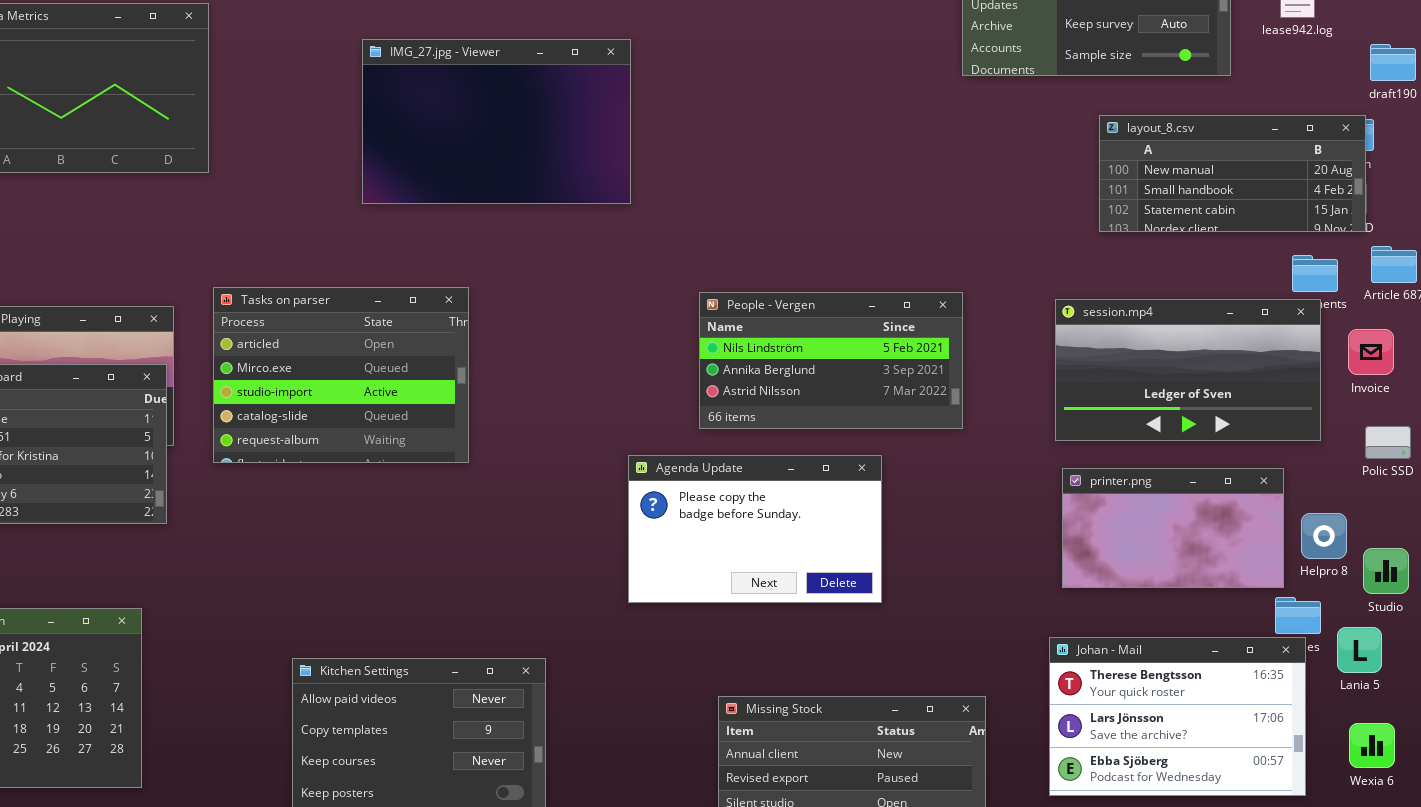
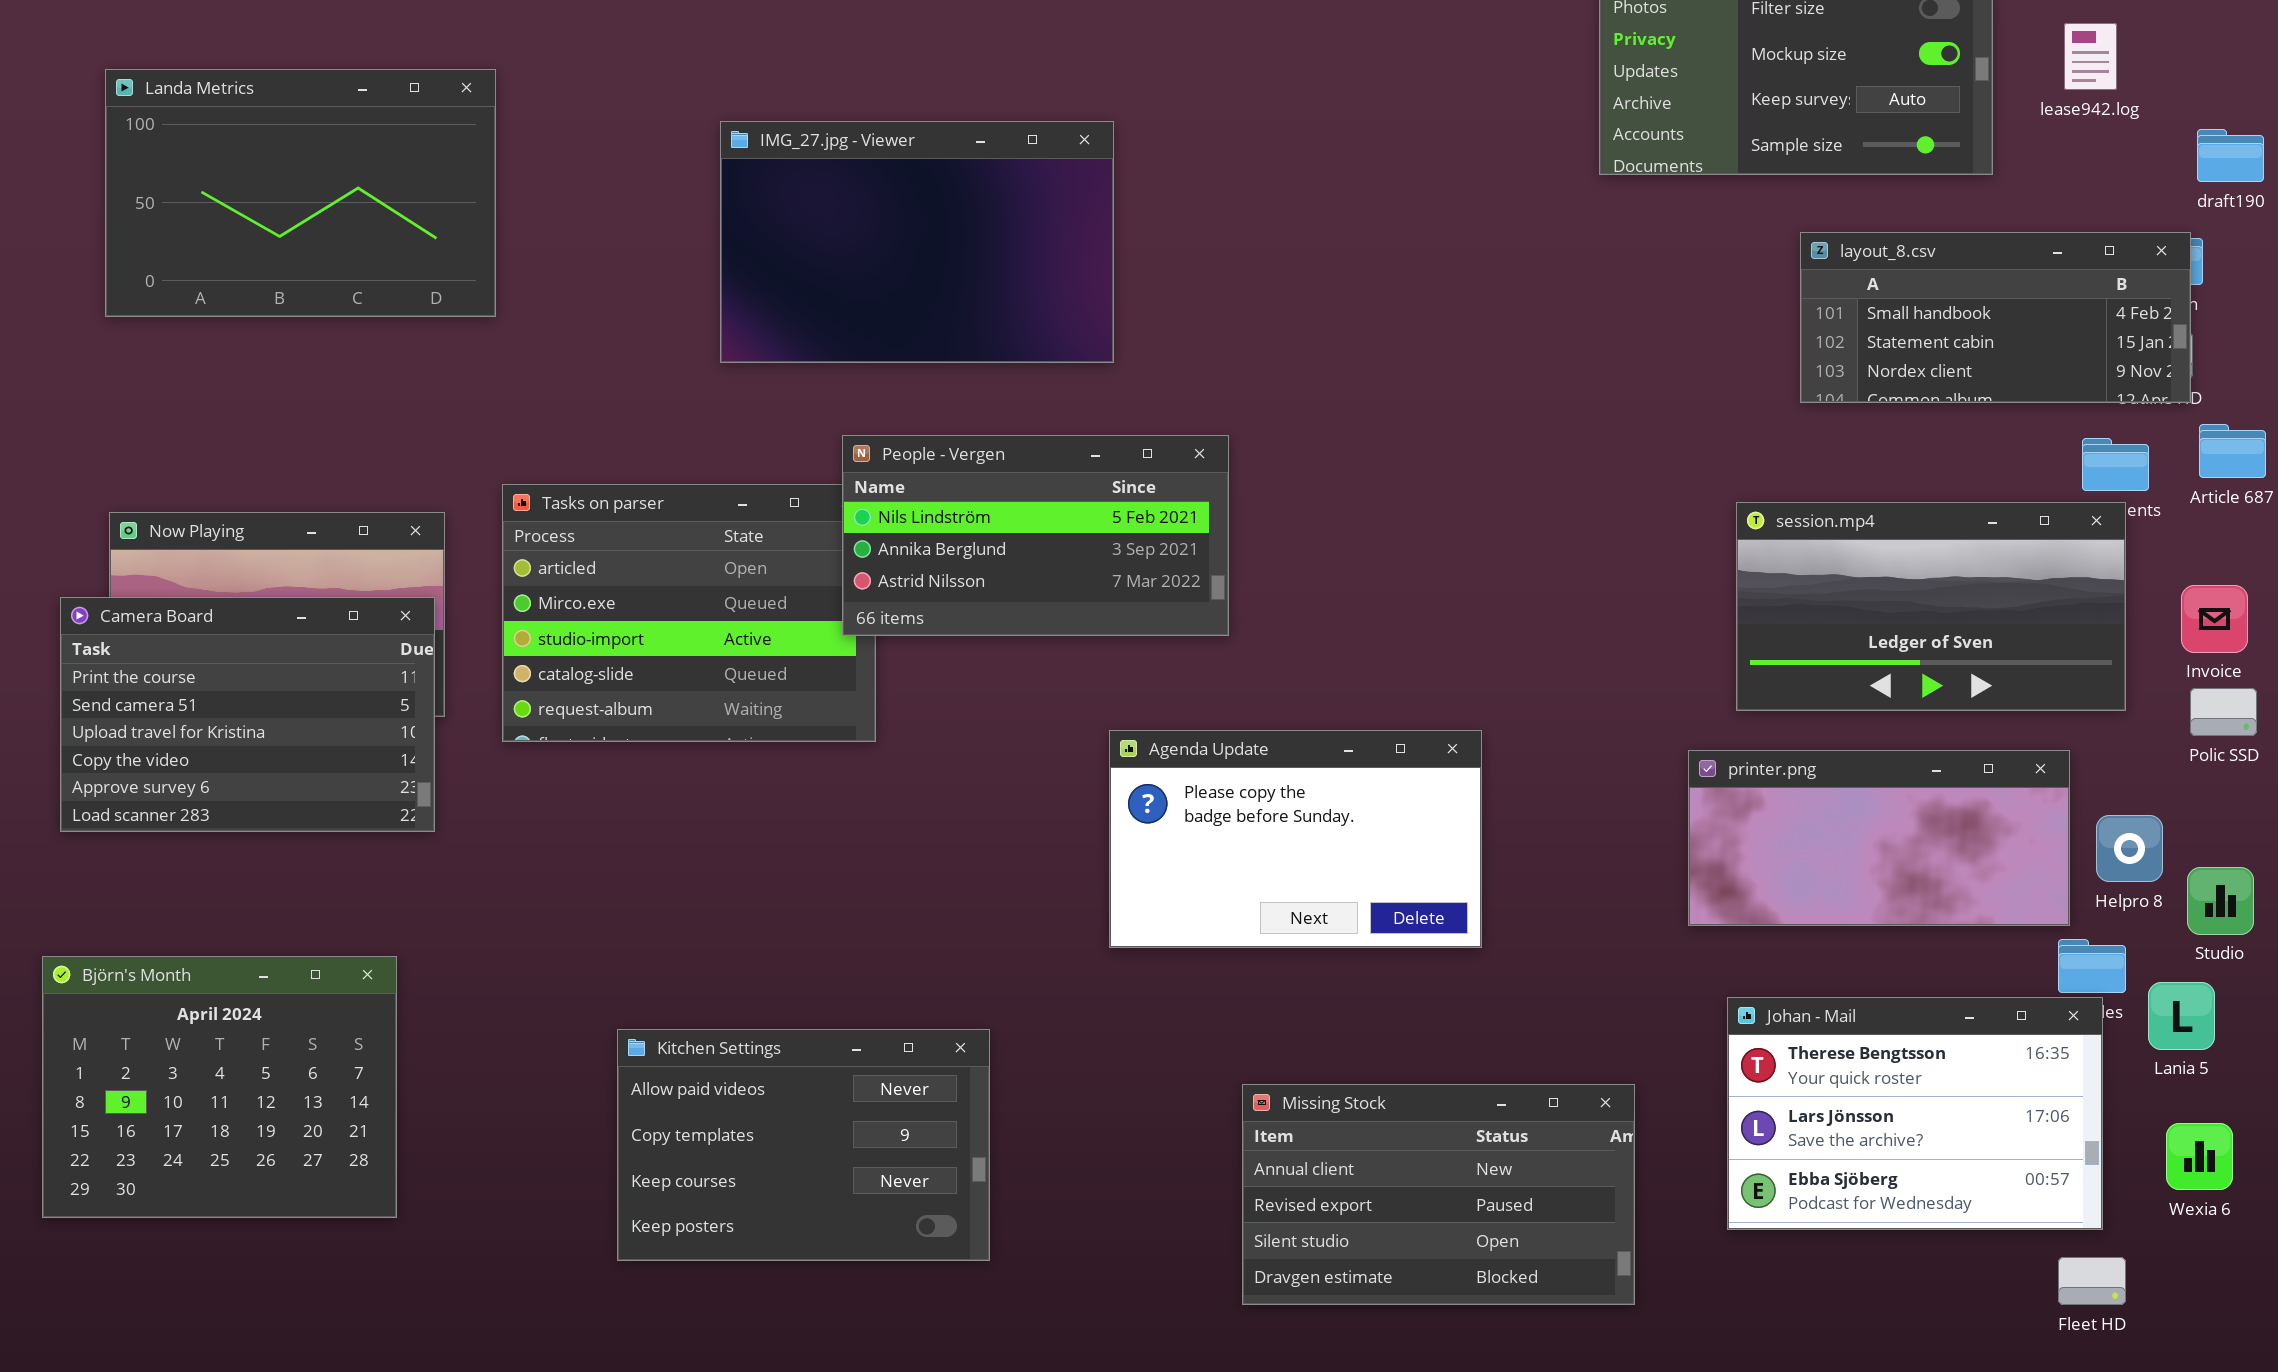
layout_8.csv: [1099,115,1366,232] -> [1800,232,2191,403], scrolled down 1 row
People - Vergen: [699,292,963,429] -> [842,435,1229,636], moved
Invoice: [1348,329,1394,375] -> [2181,585,2248,653], moved
printer.png: [1062,468,1284,588] -> [1688,750,2070,926], resized

